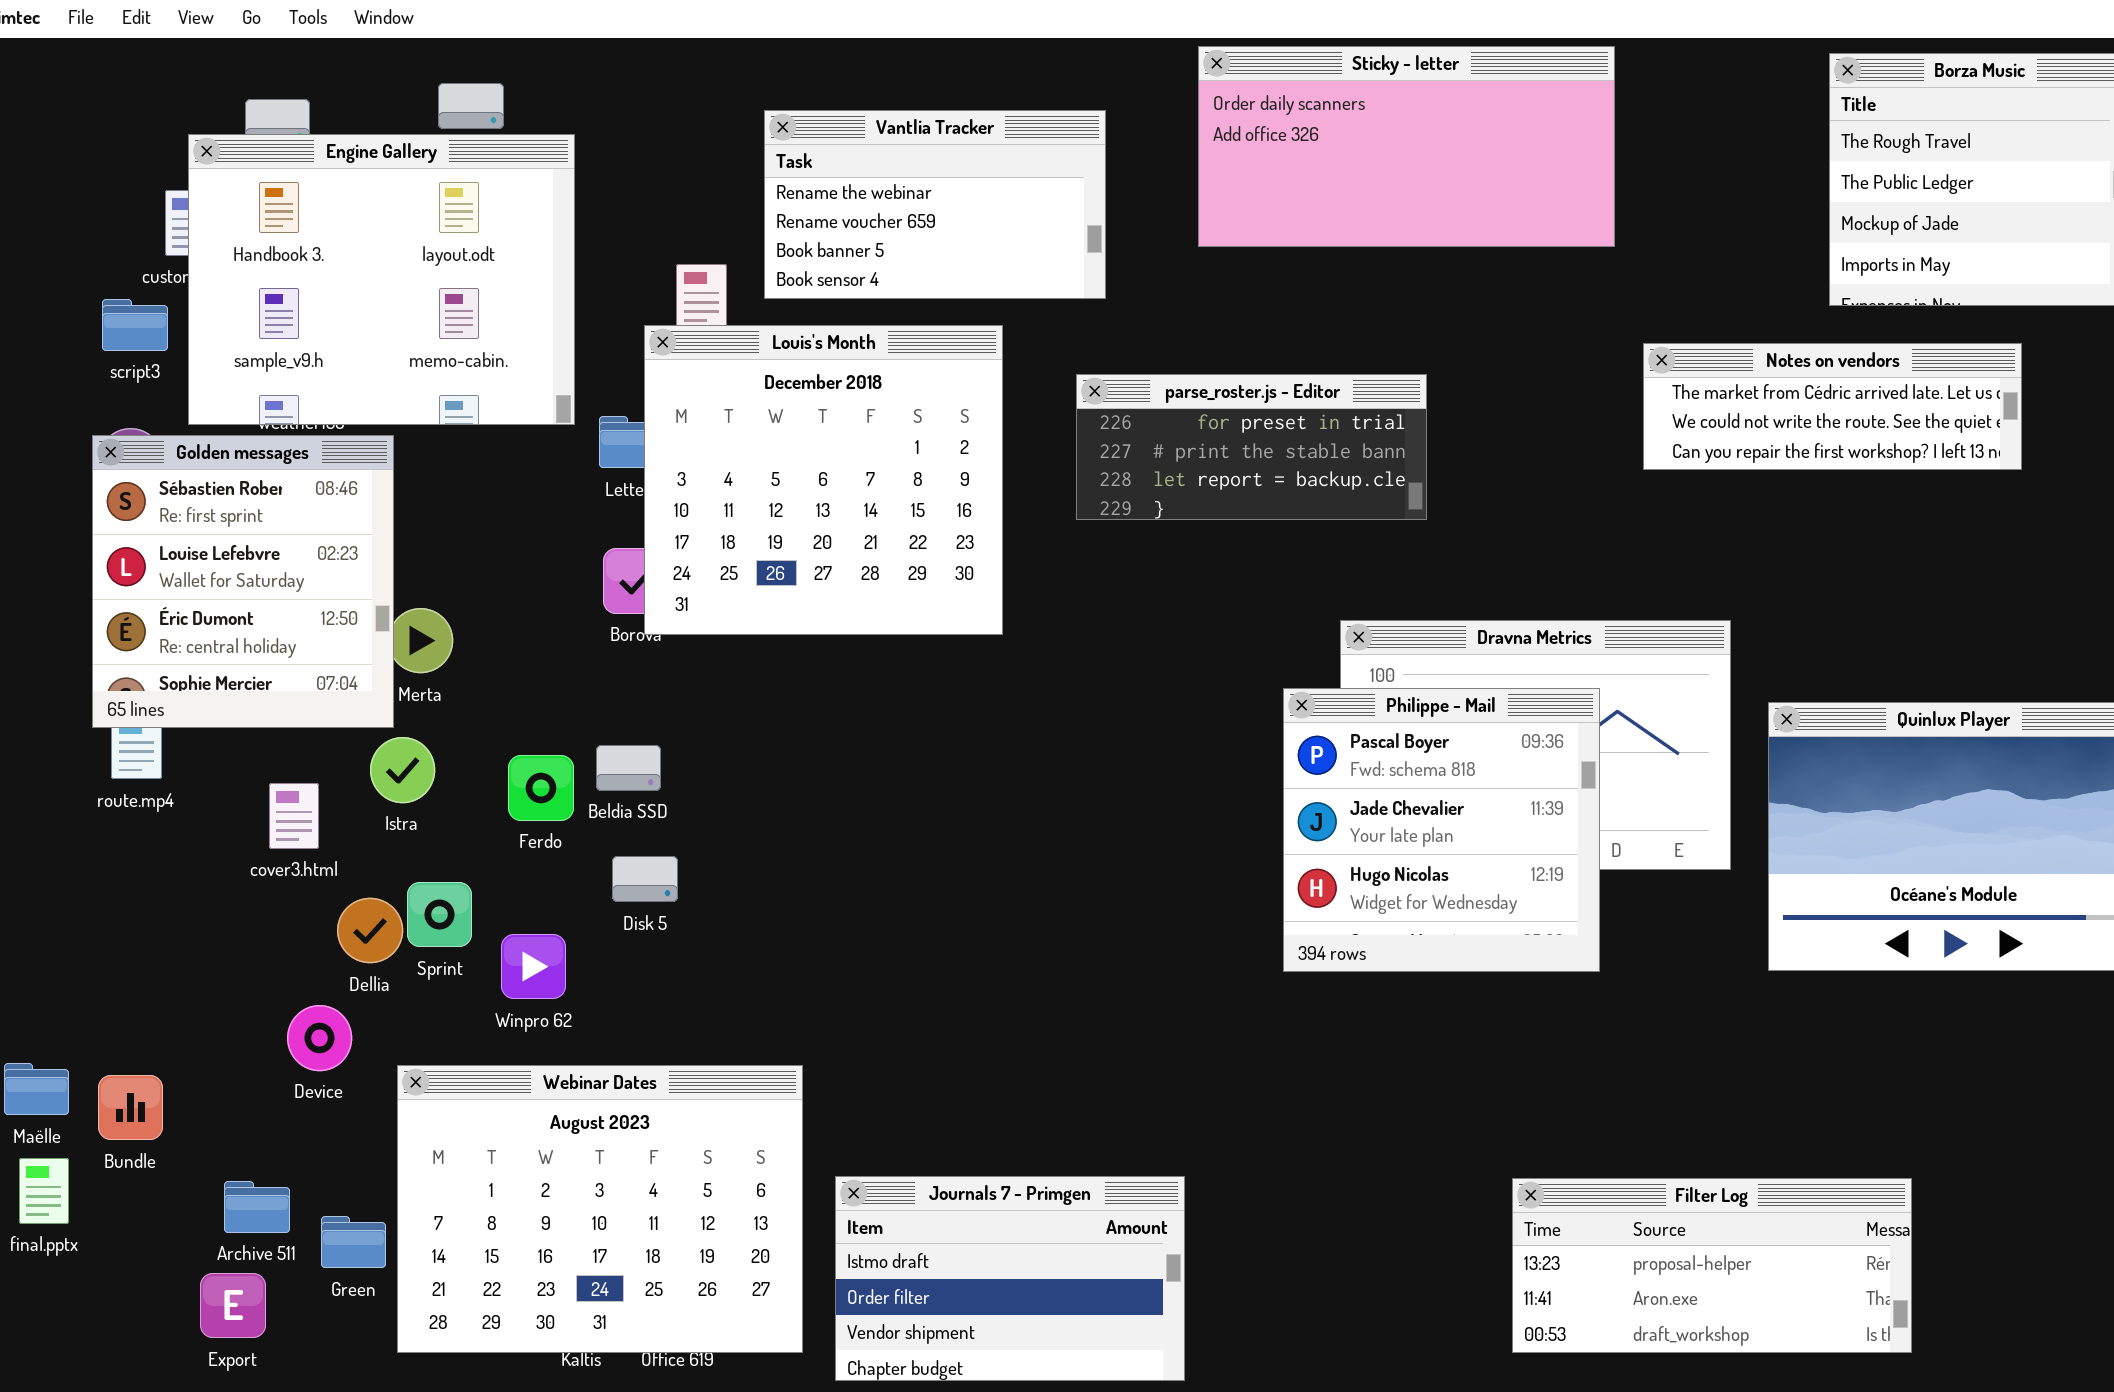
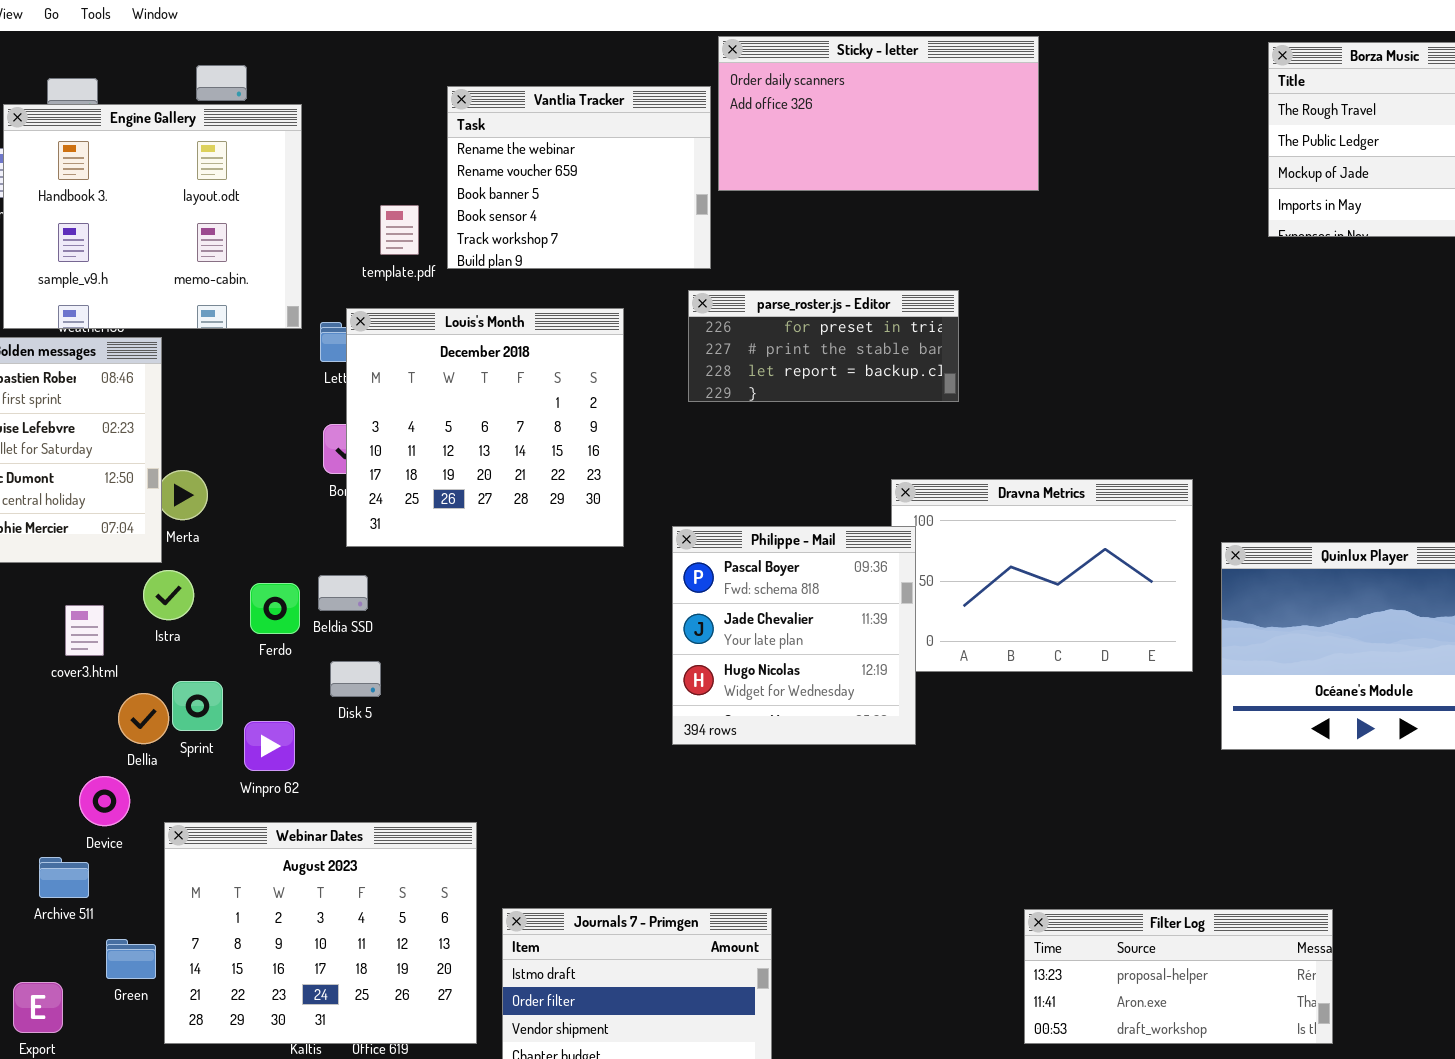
Sticky - letter: [1198,46,1615,247] -> [718,36,1039,191], moved
Vantlia Tracker: [764,110,1106,299] -> [447,86,711,269], resized
Louis's Month: [644,325,1003,635] -> [346,308,624,547], moved
Notes on vendors: [1643,343,2022,470] -> none, closed
Philippe - Mail: [1283,688,1600,972] -> [672,526,916,745], moved
Archive 511: [224,1181,290,1233] -> [39,857,89,898], moved

